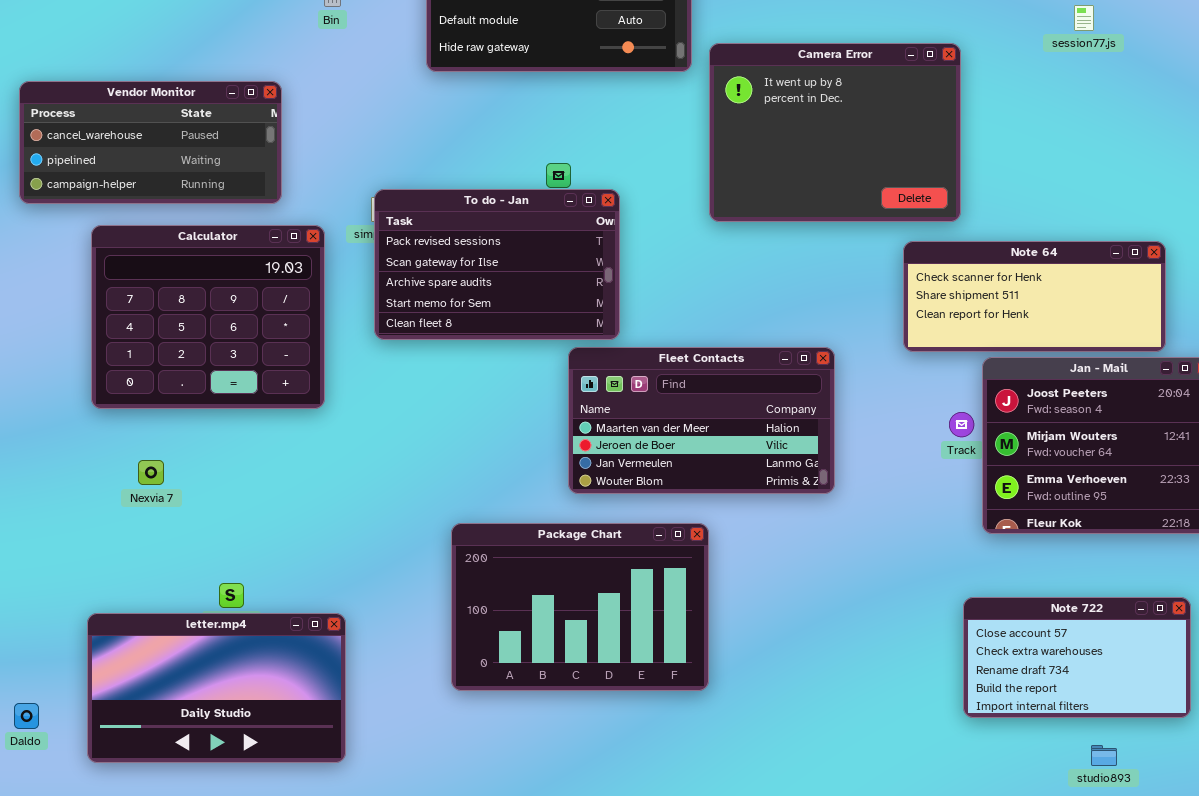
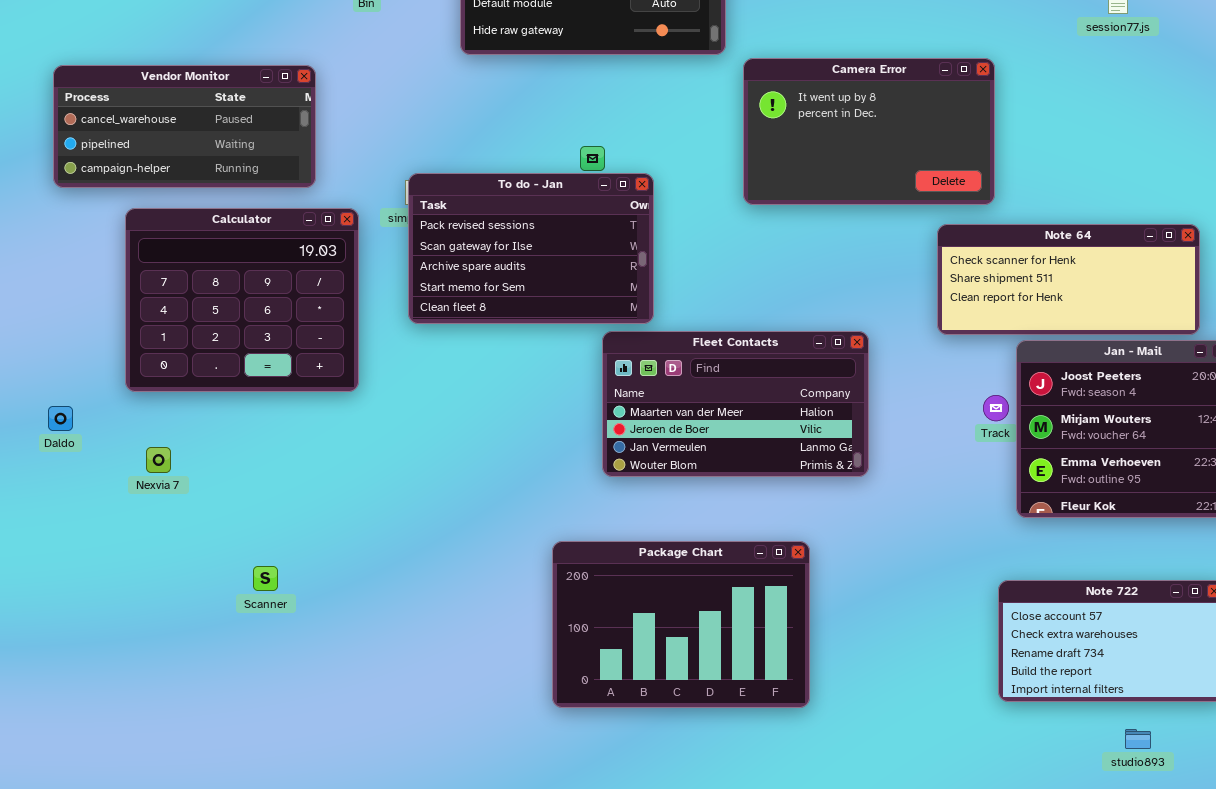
Camera Error: [709,43,961,222] -> [743,58,995,205], resized
Nexvia 7: [138,460,164,485] -> [146,447,171,473], moved
Package Chart: [451,523,709,691] -> [552,541,810,708], moved
letter.mp4: [87,613,346,763] -> none, closed
Daldo: [14,703,39,729] -> [48,406,73,431], moved

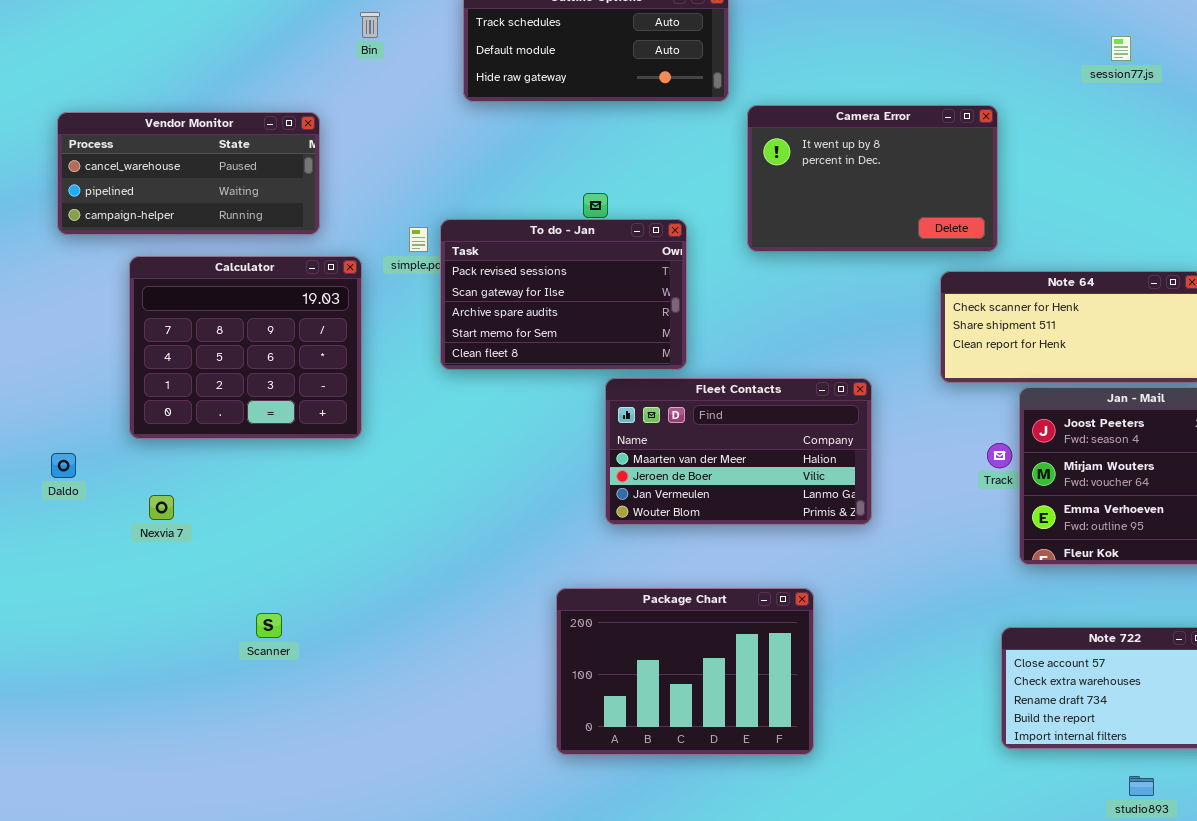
To do - Jan: [408,173,654,324] -> [440,219,687,370], moved

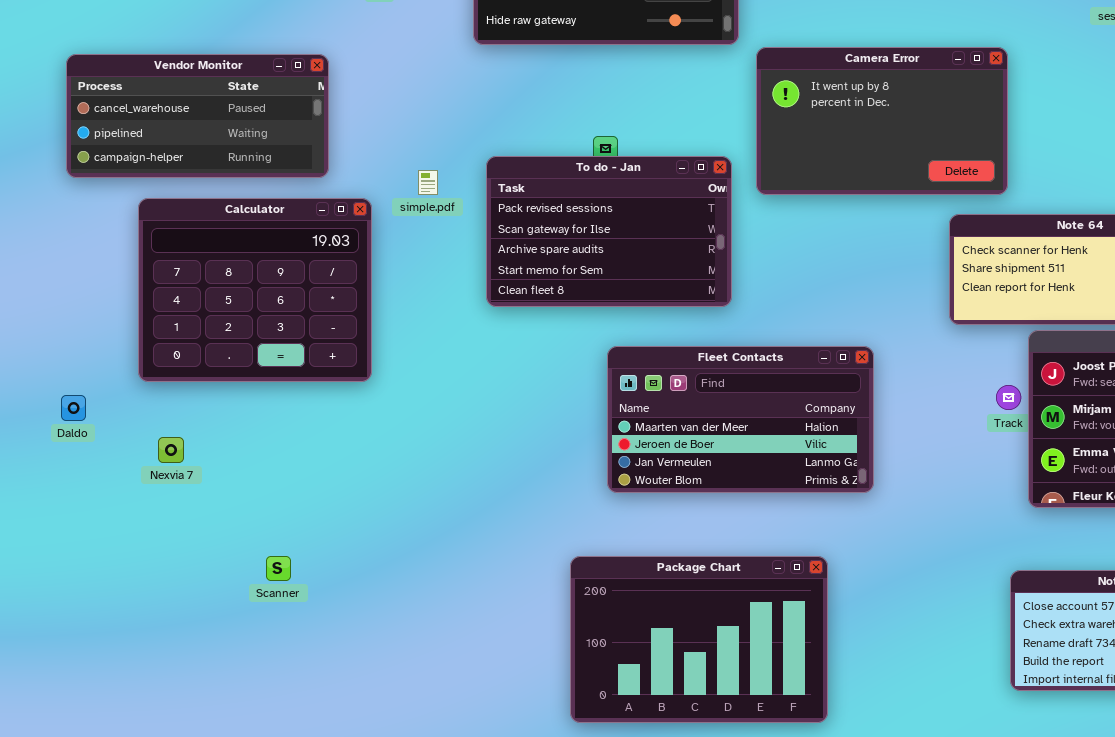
To do - Jan: [440,219,687,370] -> [486,156,732,307], moved
Fleet Contacts: [605,378,872,525] -> [607,346,874,493], moved
Package Chart: [556,588,814,755] -> [570,556,828,723], moved

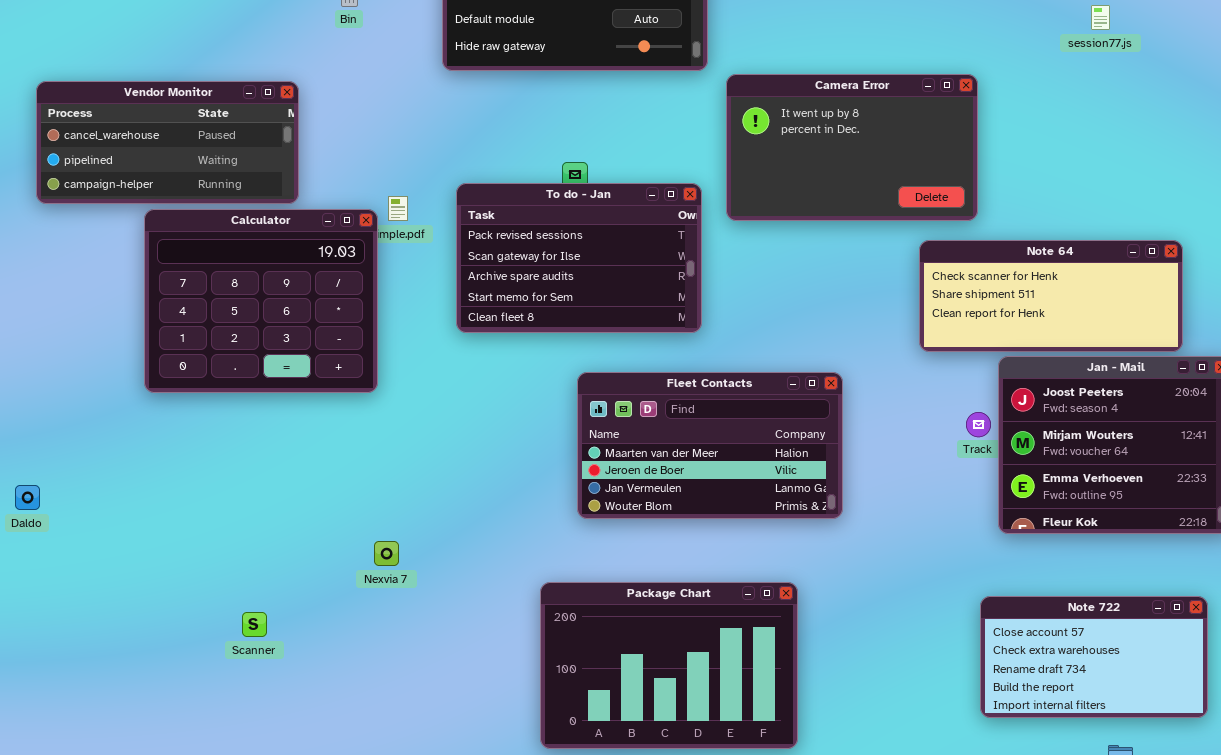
Calculator: [138,198,372,382] -> [144,209,378,393], moved
Daldo: [61,395,86,421] -> [15,485,40,510], moved
Nexvia 7: [158,437,184,463] -> [374,541,399,566], moved
Scanner: [266,556,291,581] -> [242,612,267,637], moved

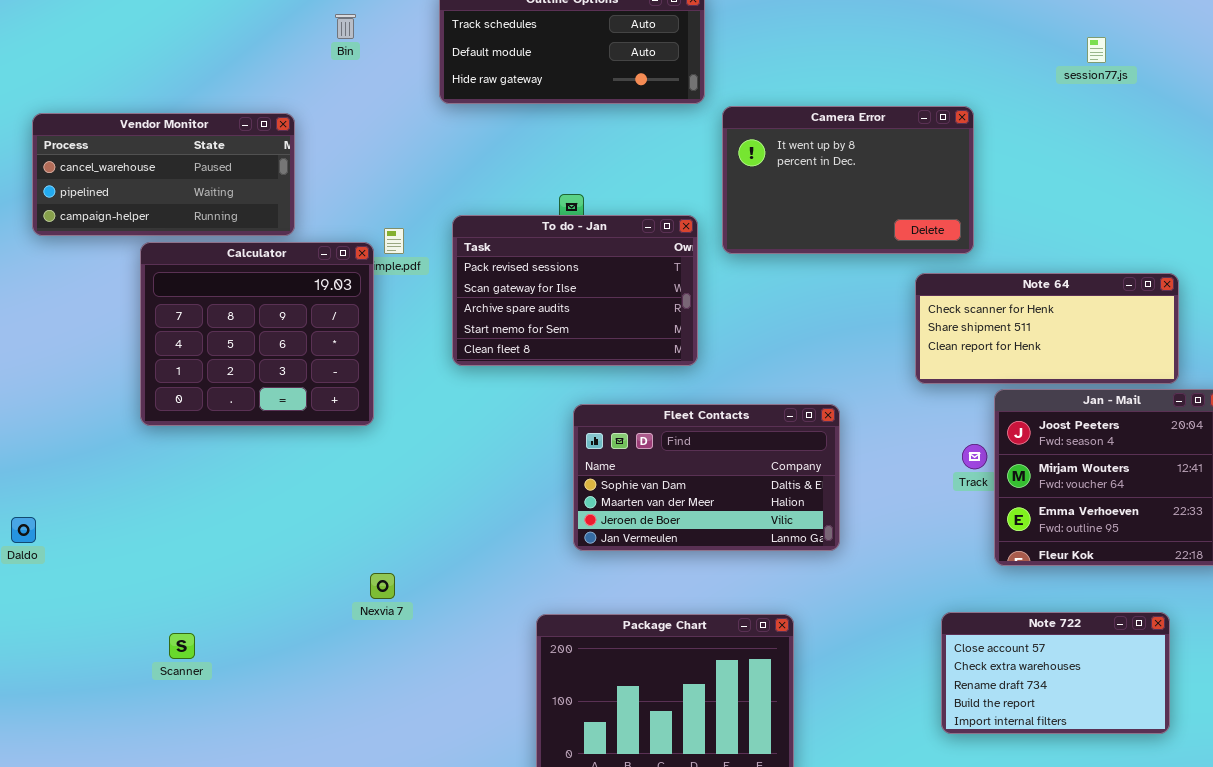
Fleet Contacts: [577,372,843,519] -> [573,404,840,551], scrolled up 1 row
Note 722: [980,596,1208,718] -> [941,612,1170,734], moved
Scanner: [242,612,267,637] -> [169,633,195,659], moved

